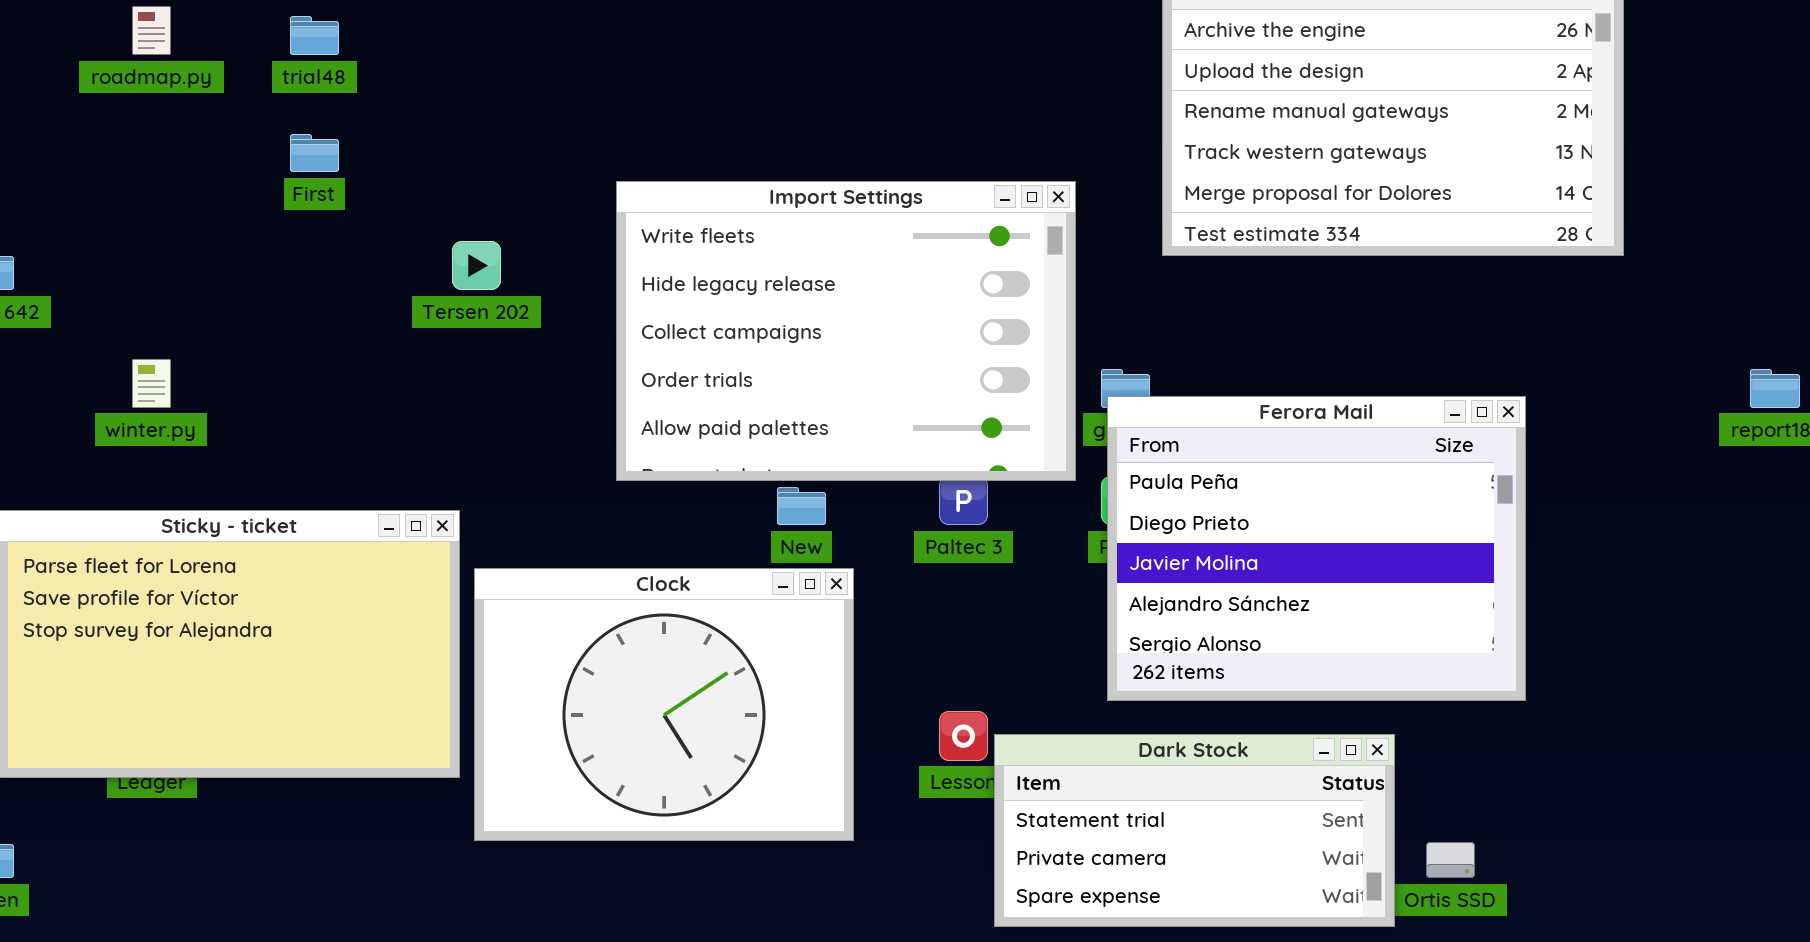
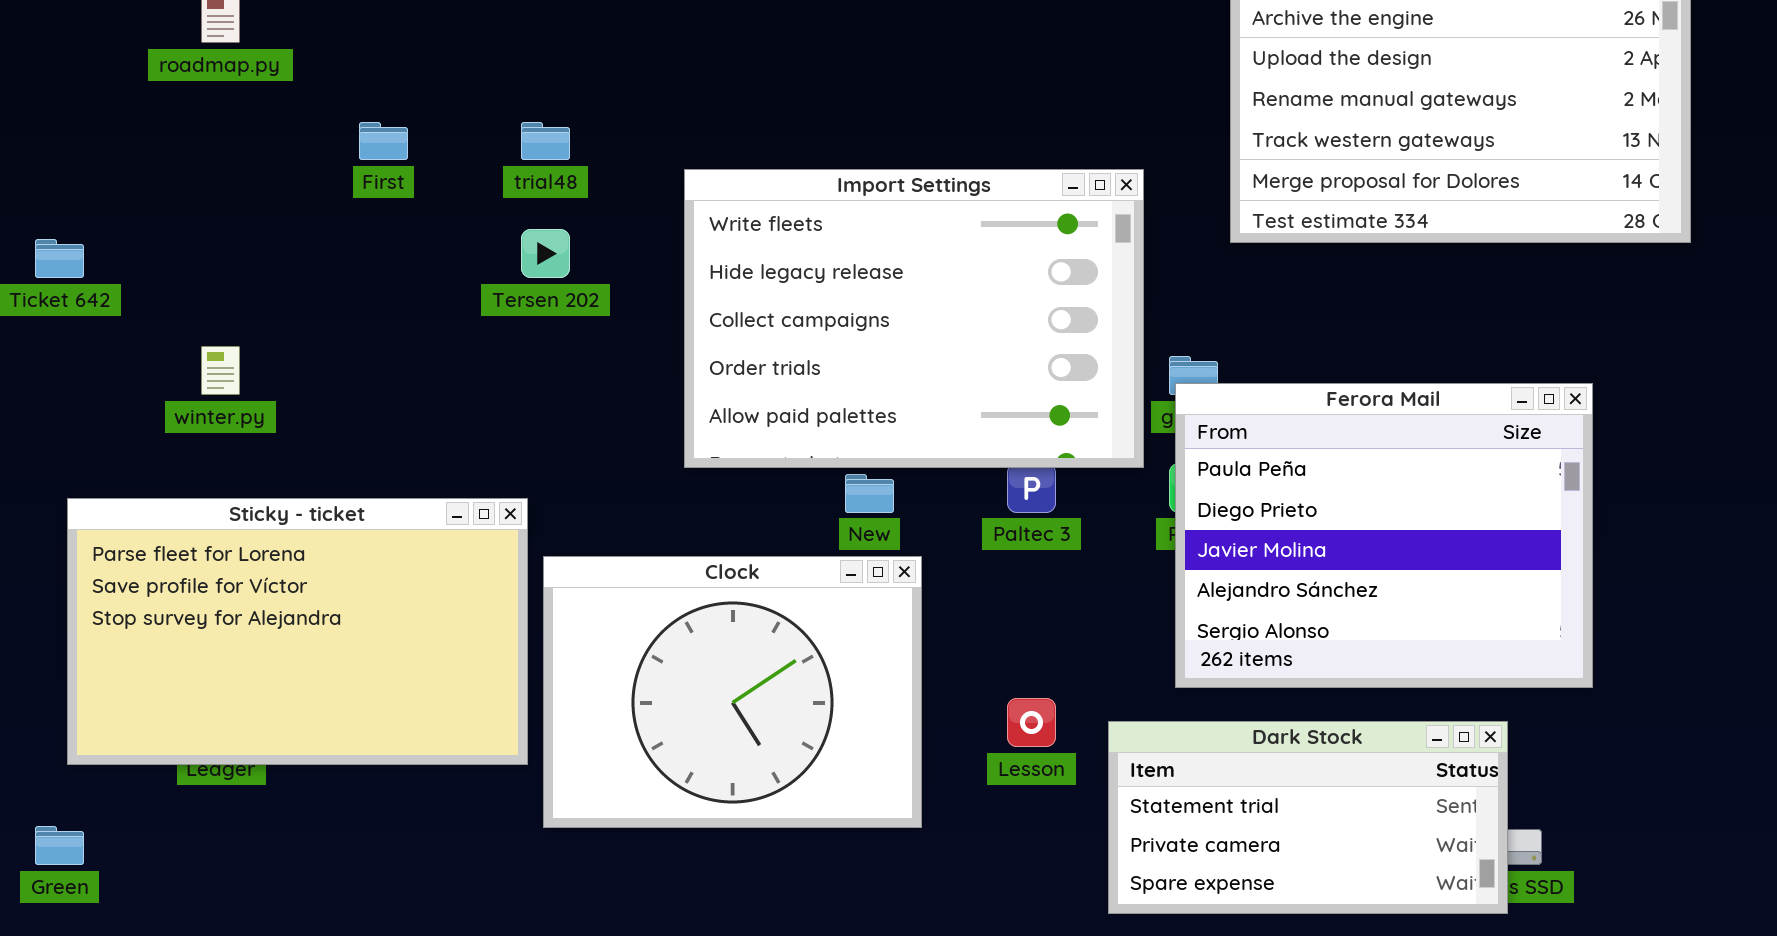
trial48: [290,16,339,55] -> [521,122,570,160], moved
Dark Stock: [994,734,1395,927] -> [1108,721,1508,914], moved

